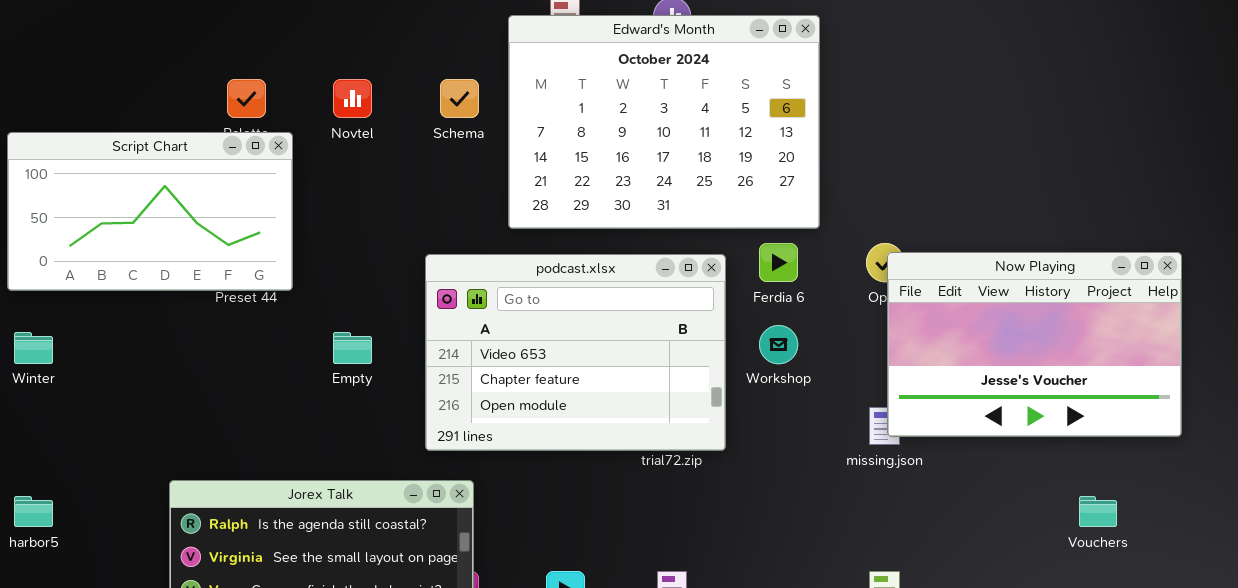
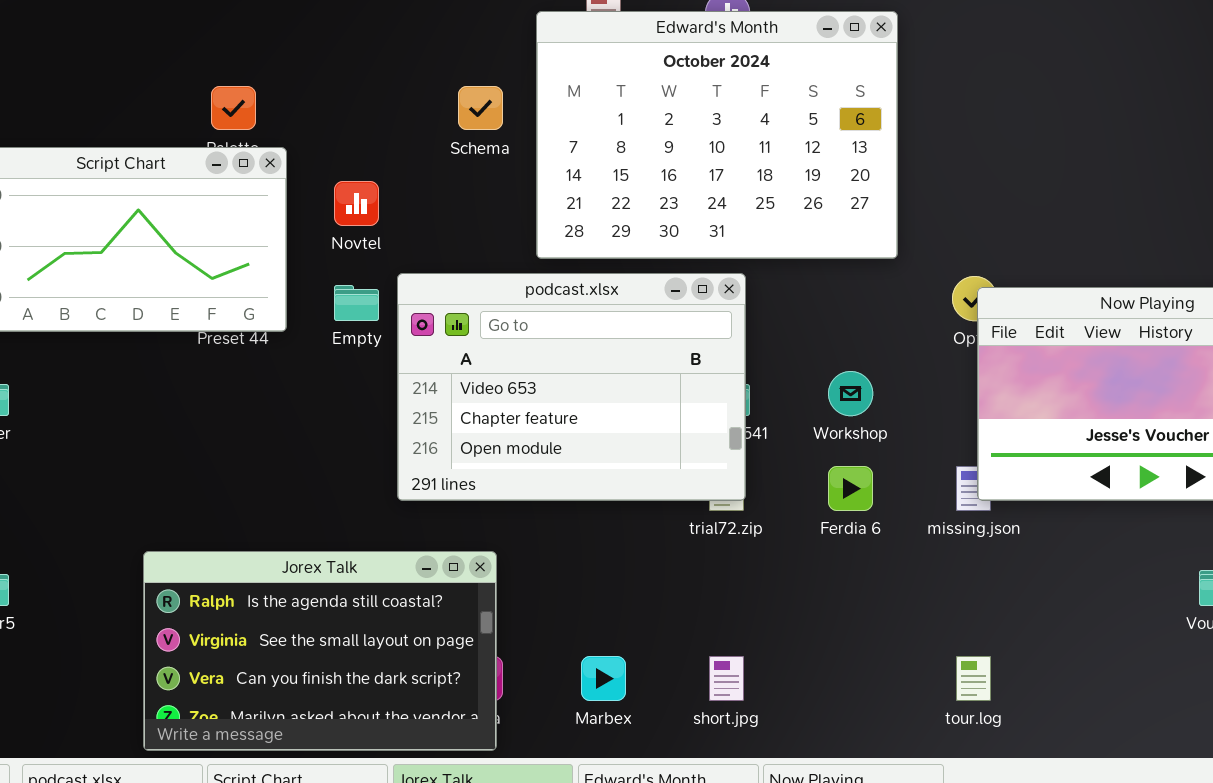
Novtel: [333,79,372,118] -> [334,181,379,226], moved
Ferdia 6: [759,243,798,282] -> [828,466,873,511], moved
podcast.xlsx: [425,254,726,451] -> [397,273,746,501], moved
Empty: [333,332,372,364] -> [334,285,379,321], moved

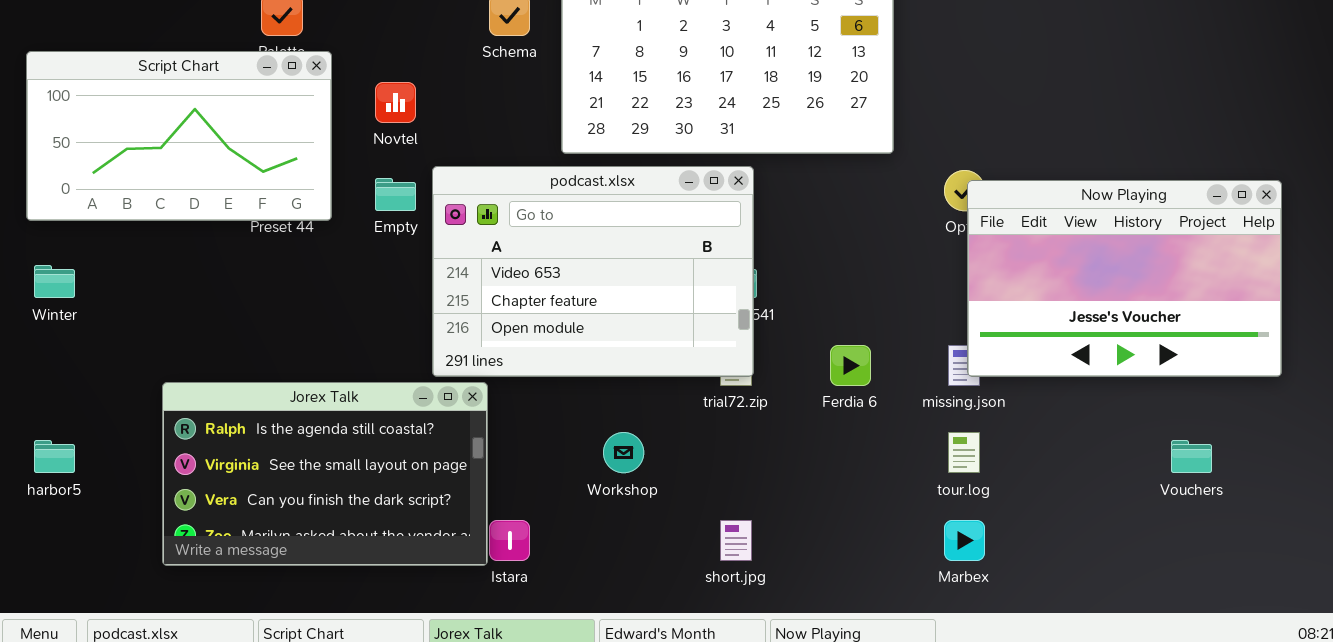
Workshop: [828,371,873,416] -> [603,432,644,473], moved
Jorex Talk: [143,551,497,751] -> [162,382,488,566], moved
Marbex: [581,656,626,701] -> [944,520,985,561], moved
tour.log: [956,656,991,701] -> [948,432,980,473], moved

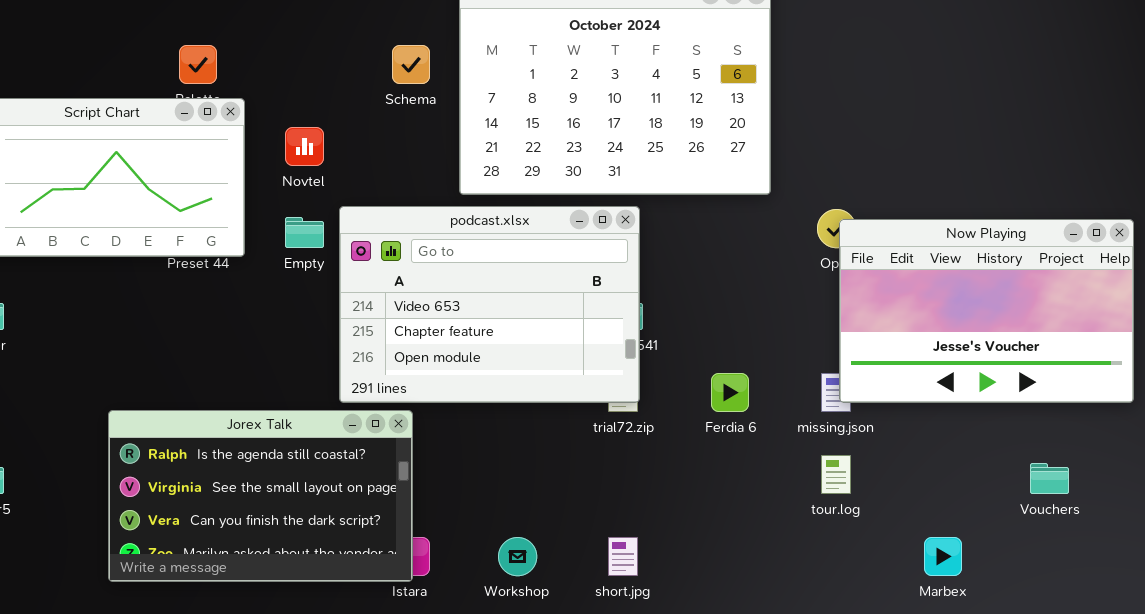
Jorex Talk: [162,382,488,566] -> [108,410,413,582], moved
Workshop: [603,432,644,473] -> [498,537,537,576], moved
Marbex: [944,520,985,561] -> [924,537,962,576], moved

